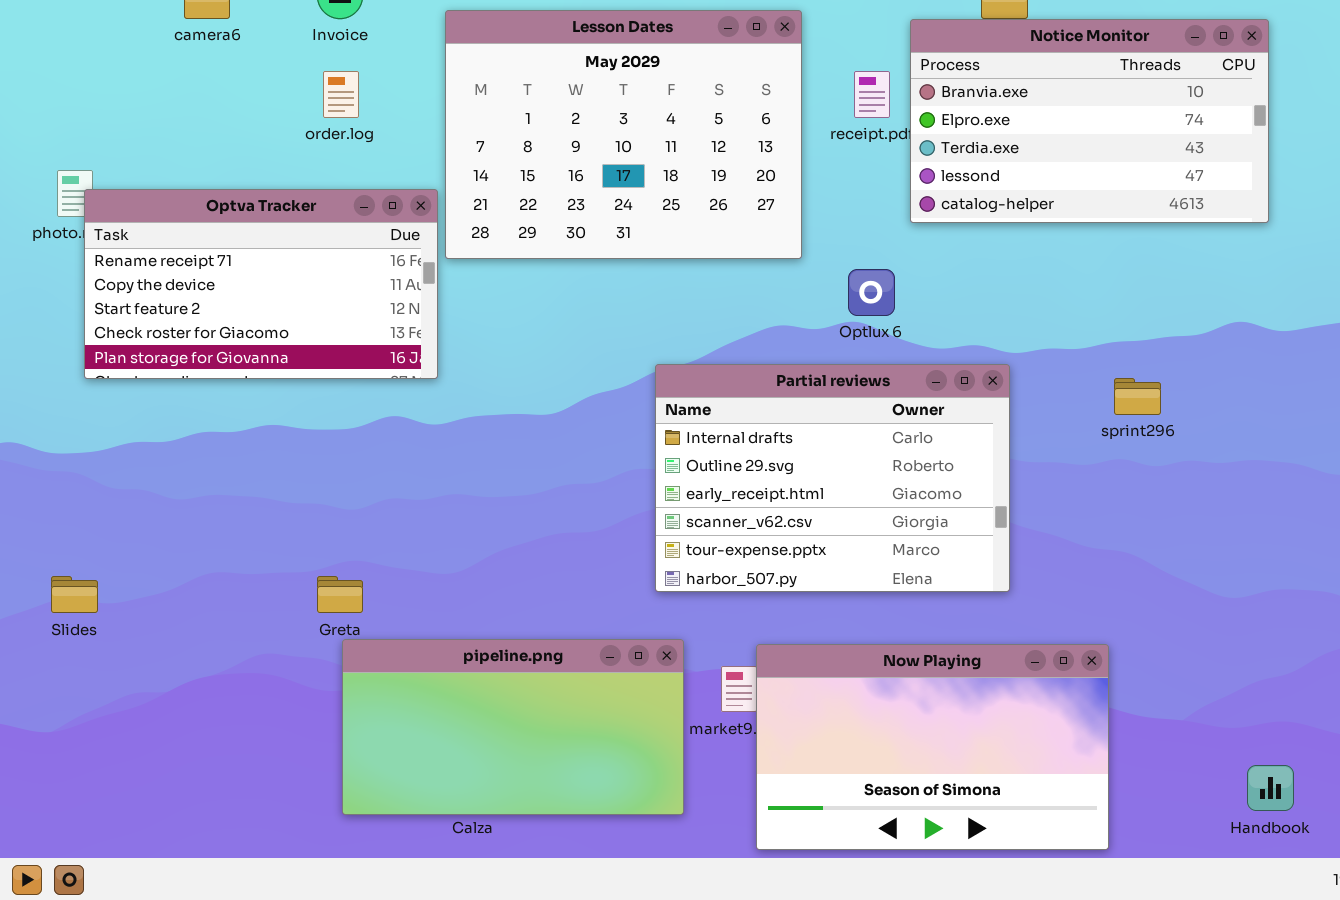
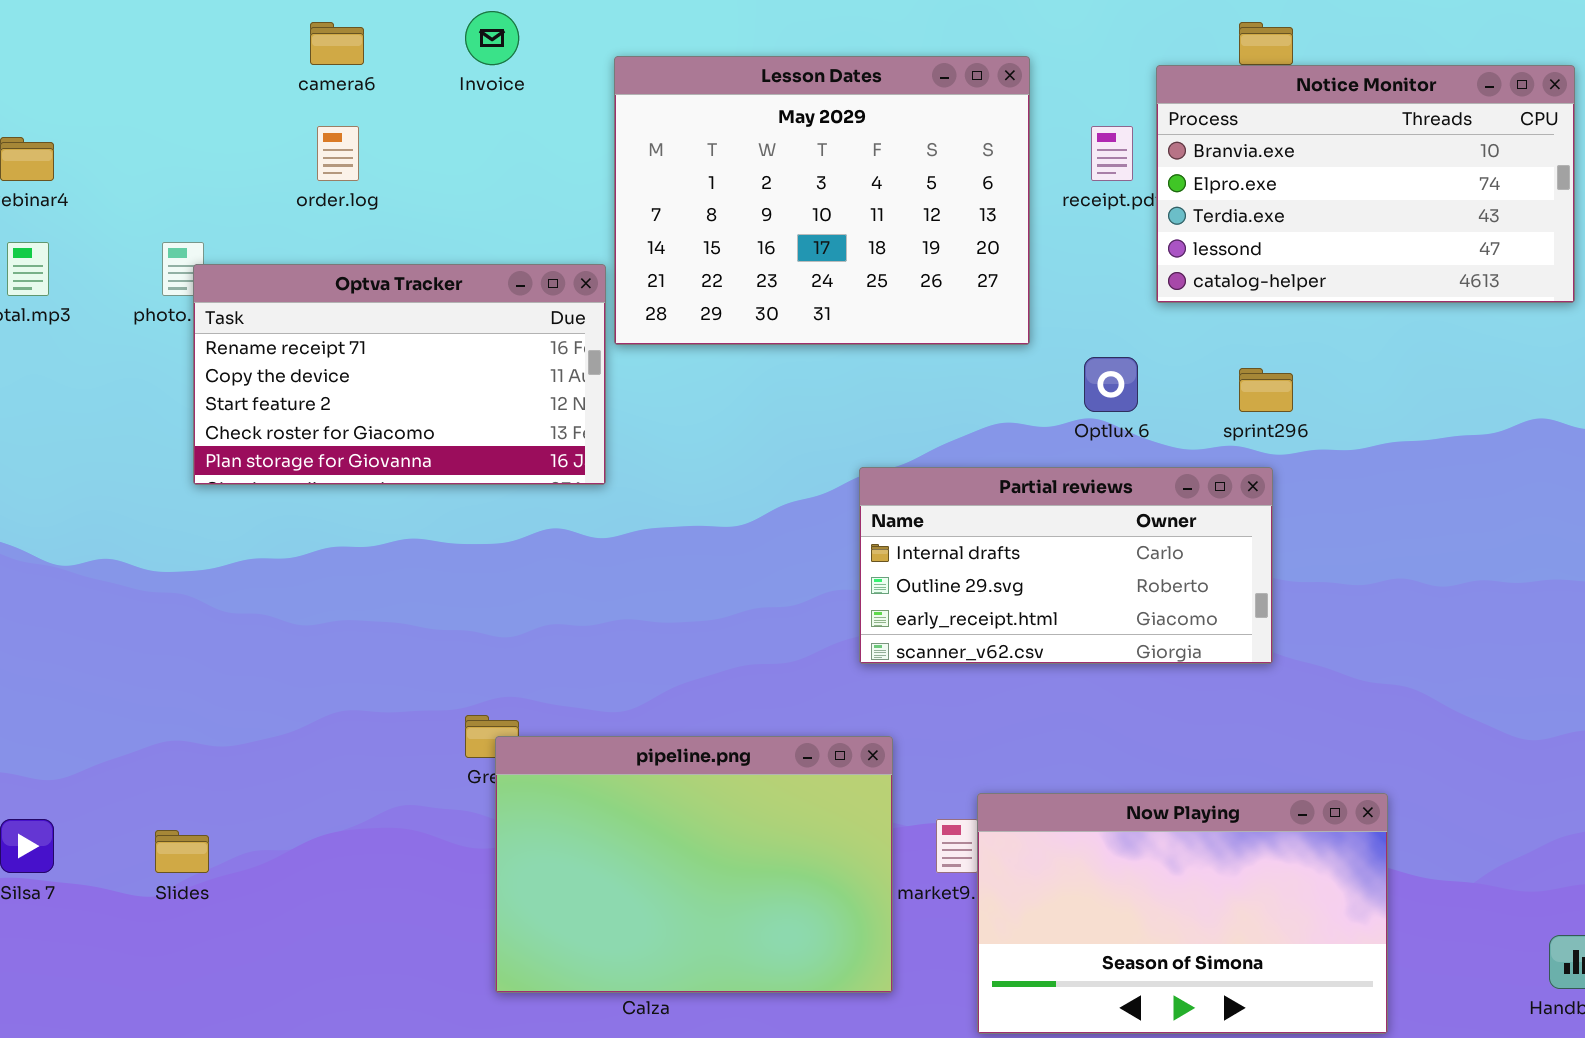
order.log: [323,71,359,118] -> [317,126,359,181], moved
Partial reviews: [655,364,1010,592] -> [859,467,1273,664], resized
sprint296: [1114,378,1161,415] -> [1239,368,1293,412], moved
Slides: [51,576,98,613] -> [155,830,209,873], moved
pipeline.png: [342,639,684,815] -> [495,736,893,993], resized

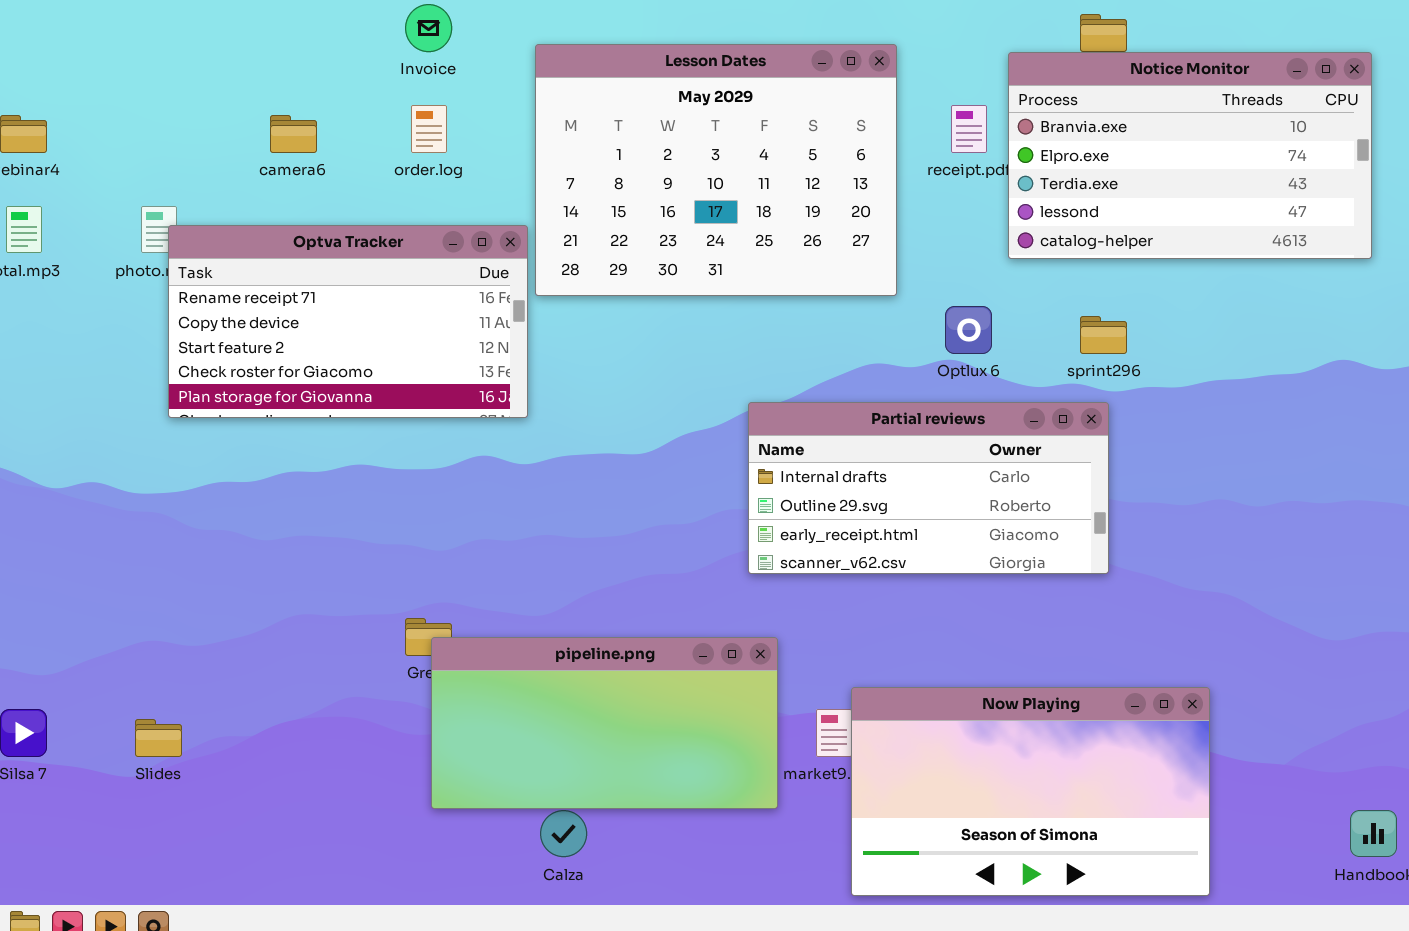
camera6: [310,22,364,65] -> [270,115,317,153], moved
order.log: [317,126,359,181] -> [411,105,447,153], moved
pipeline.png: [495,736,893,993] -> [431,637,778,809], resized

